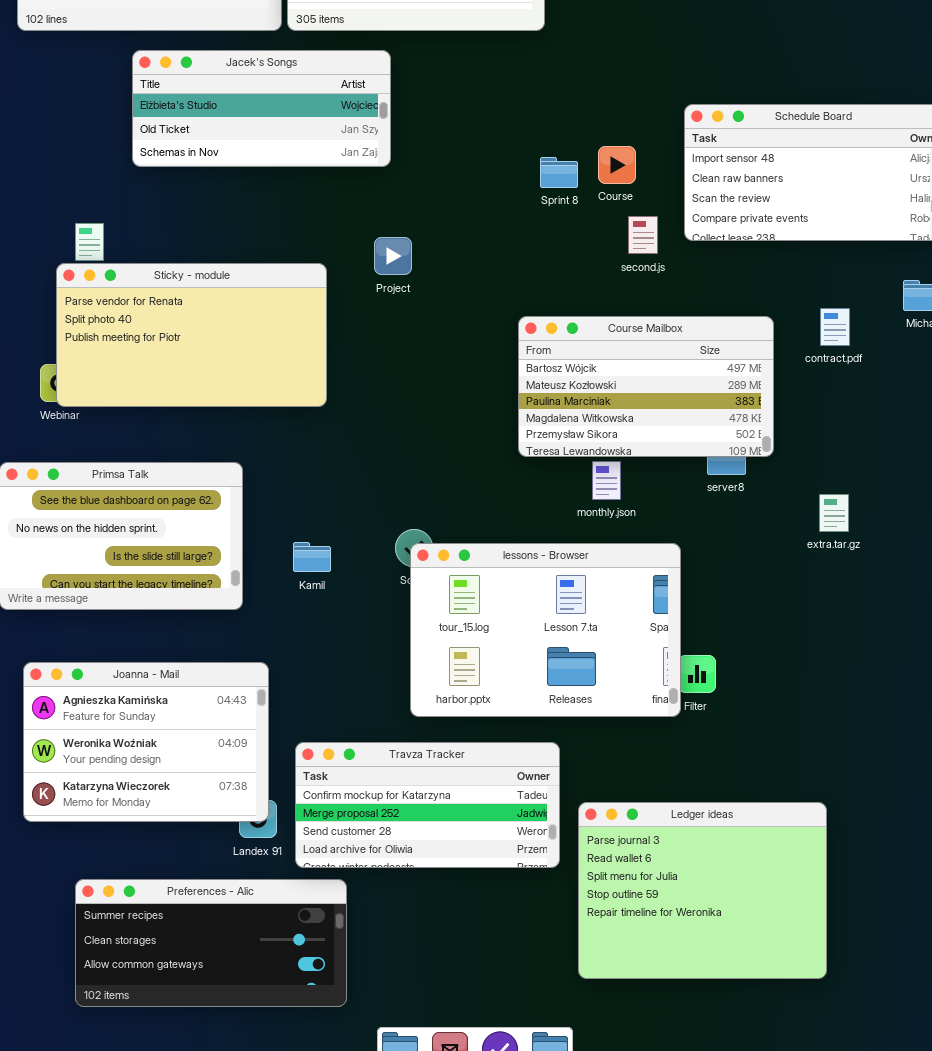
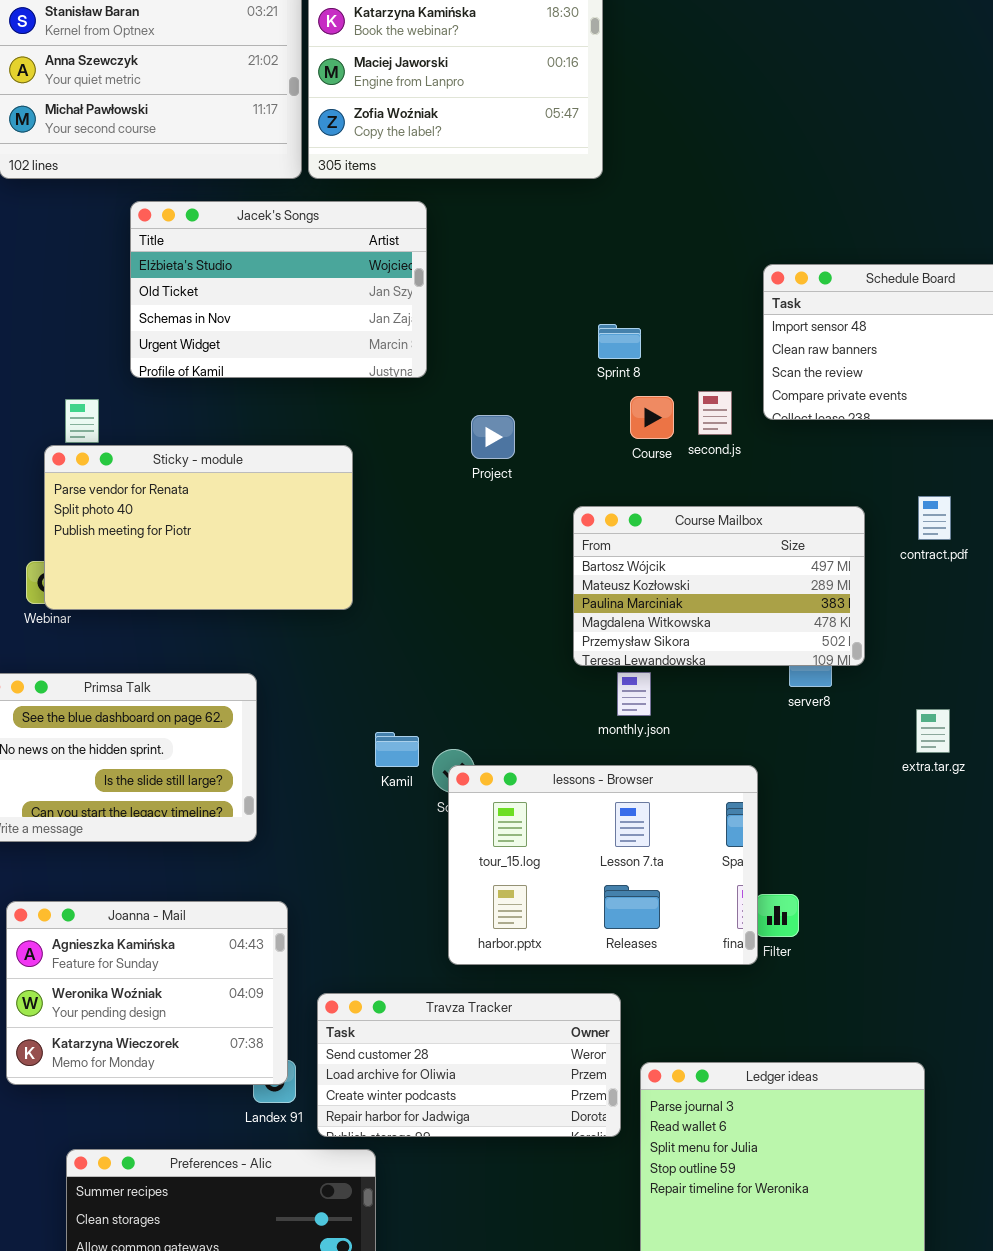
Jacek's Songs: [132,50,391,167] -> [130,201,427,378], resized
Course: [598,146,636,184] -> [630,396,674,439], moved
Project: [374,237,412,275] -> [471,415,515,459], moved
monthly.json: [592,461,621,500] -> [617,672,651,716], moved
Kamil: [293,542,331,572] -> [375,732,419,767], moved
Travza Tracker: [295,742,560,868] -> [317,993,621,1137], scrolled down 2 rows

